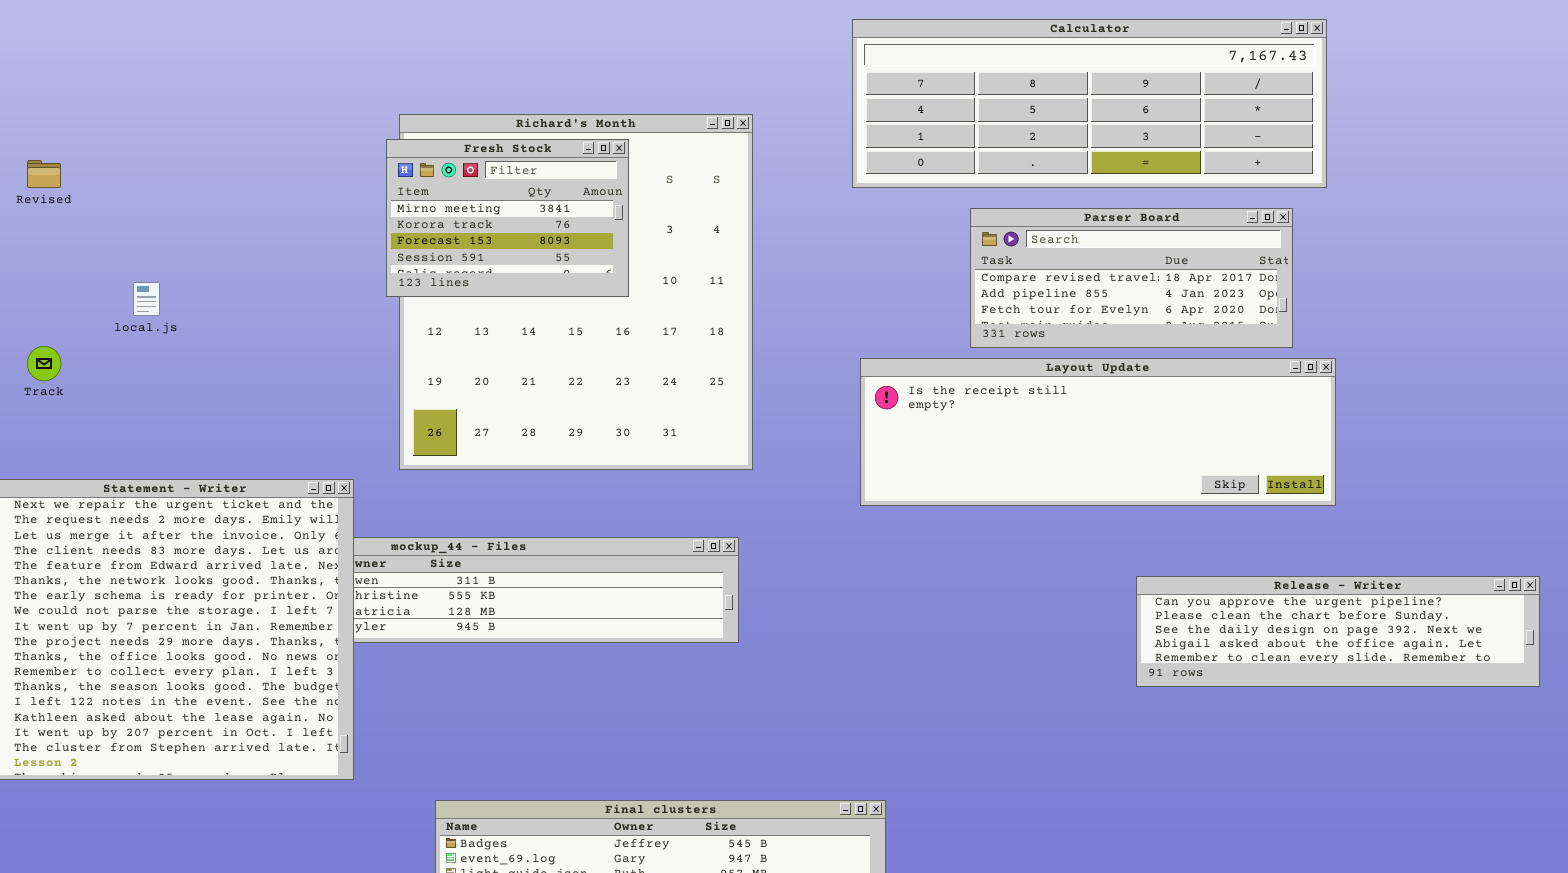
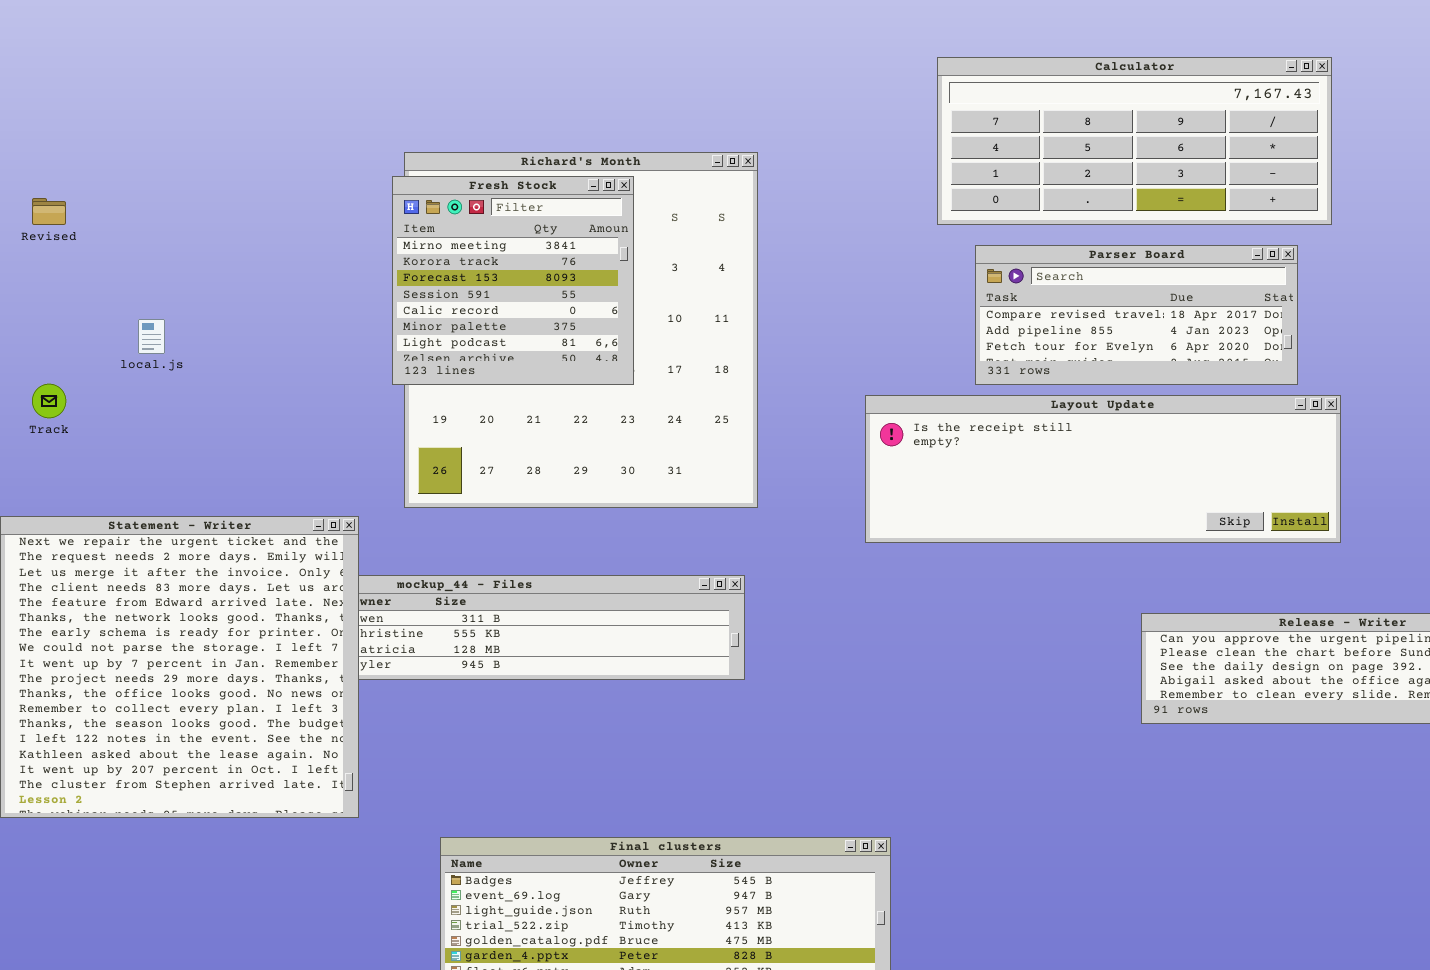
Calculator: [852,19,1327,188] -> [937,57,1332,225], resized
Fresh Stock: [386,139,629,297] -> [392,176,634,385], resized

